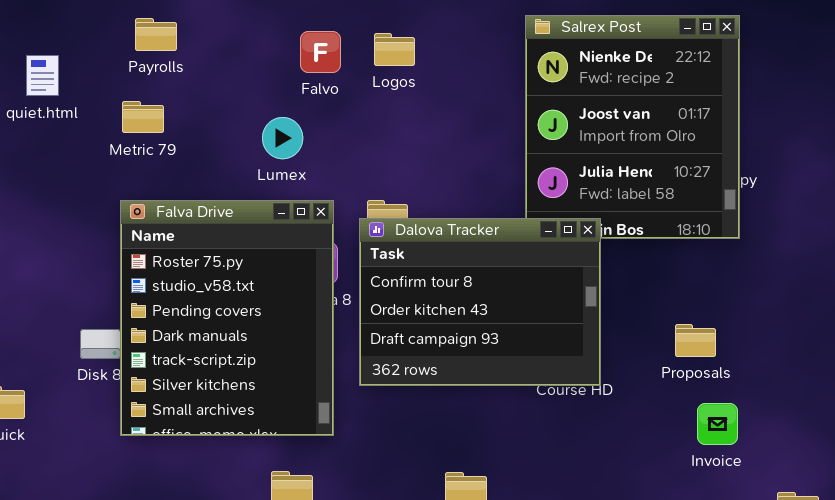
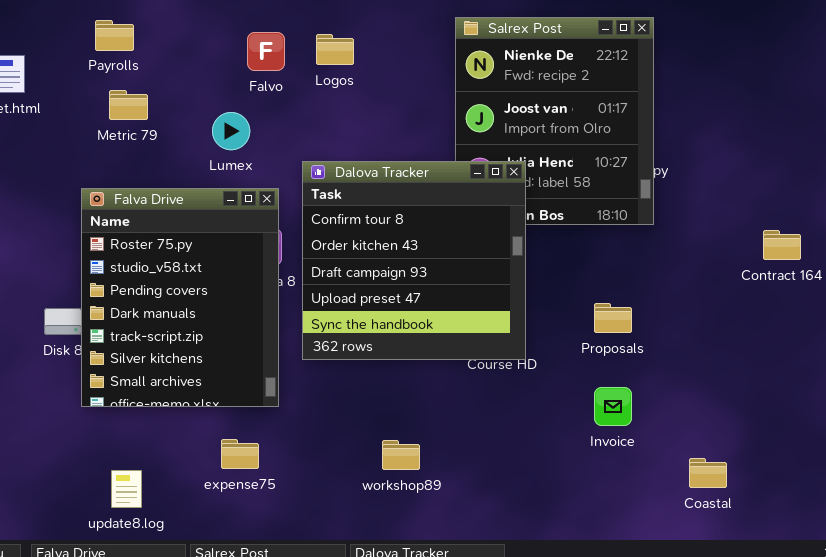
Metric 79: [122,101,164,133] -> [109,90,148,120], moved
Dalova Tracker: [359,218,601,386] -> [302,161,526,360], resized
Invoice: [697,403,738,445] -> [594,387,632,426], moved

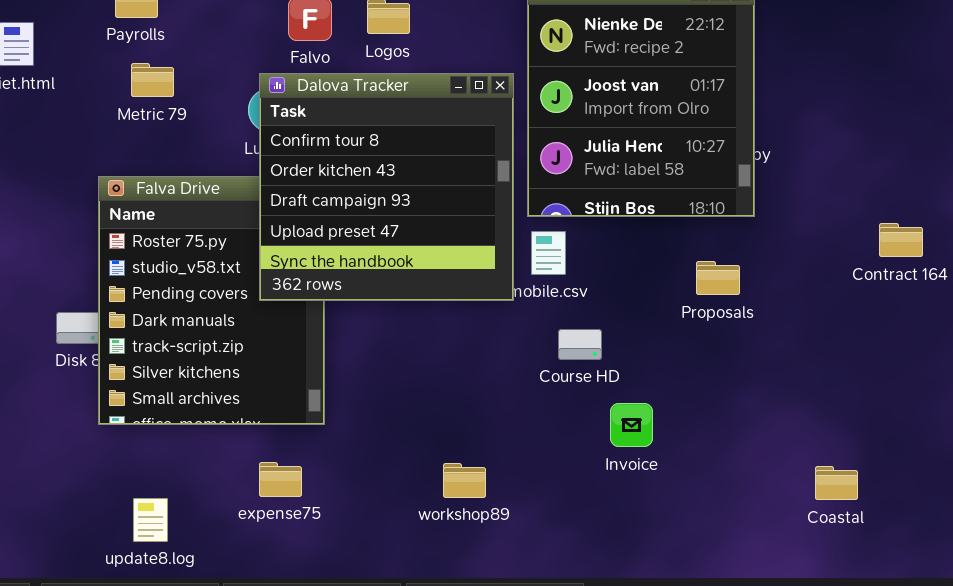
Dalova Tracker: [302,161,526,360] -> [259,73,514,301], moved
Proposals: [594,303,632,333] -> [696,261,740,295], moved
Invoice: [594,387,632,426] -> [610,403,653,447], moved
Coastal: [689,458,727,488] -> [815,466,858,500], moved

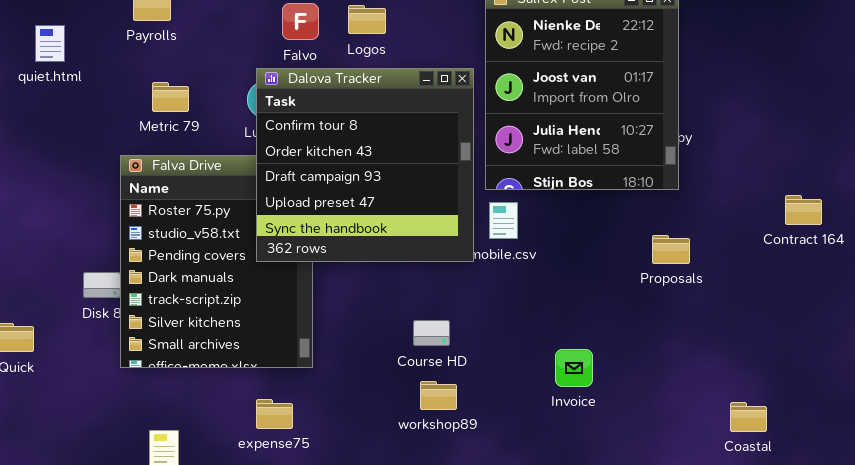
Metric 79: [131,63,174,97] -> [152,82,189,112], moved
Proposals: [696,261,740,295] -> [652,235,690,264], moved
Course HD: [558,329,602,360] -> [413,320,450,346], moved
workshop89: [443,463,486,498] -> [420,381,457,410], moved

